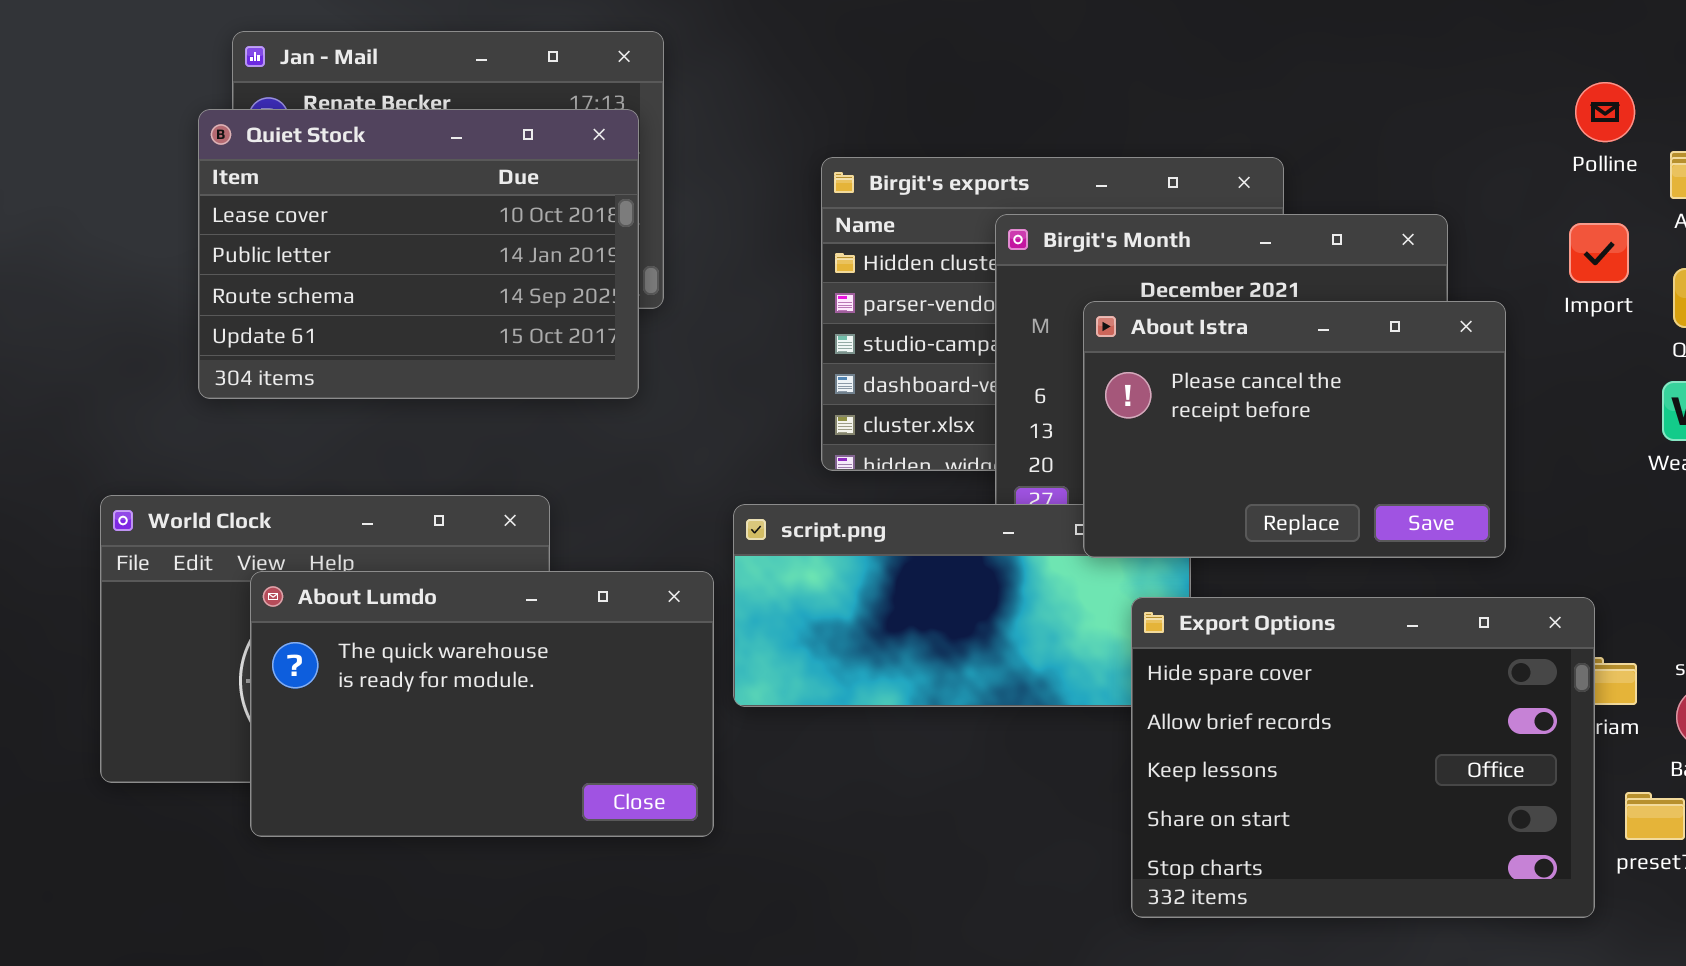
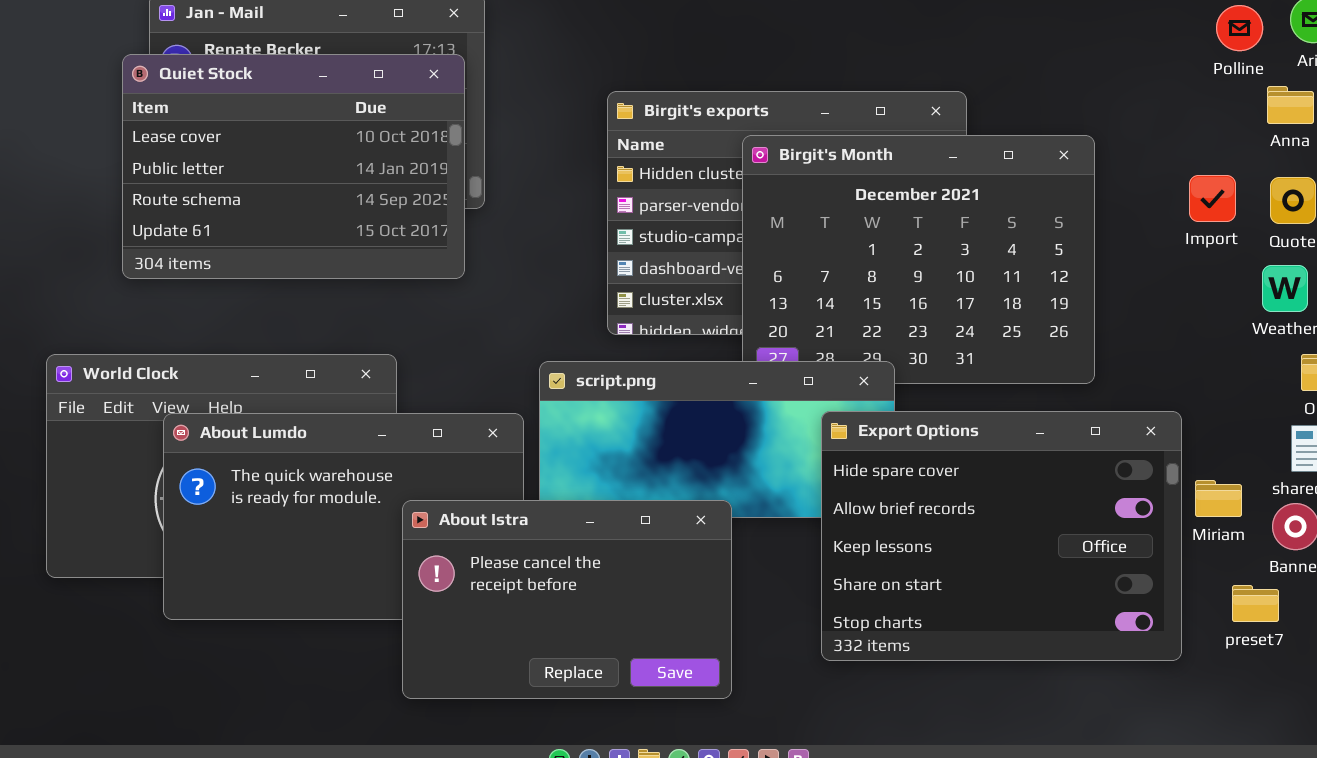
Polline: [1575,82,1635,142] -> [1216,5,1263,51], moved
Import: [1569,223,1629,283] -> [1189,175,1236,222], moved
About Istra: [1083,301,1506,558] -> [402,500,732,699], moved
Export Options: [1131,597,1595,918] -> [821,411,1182,661], moved

